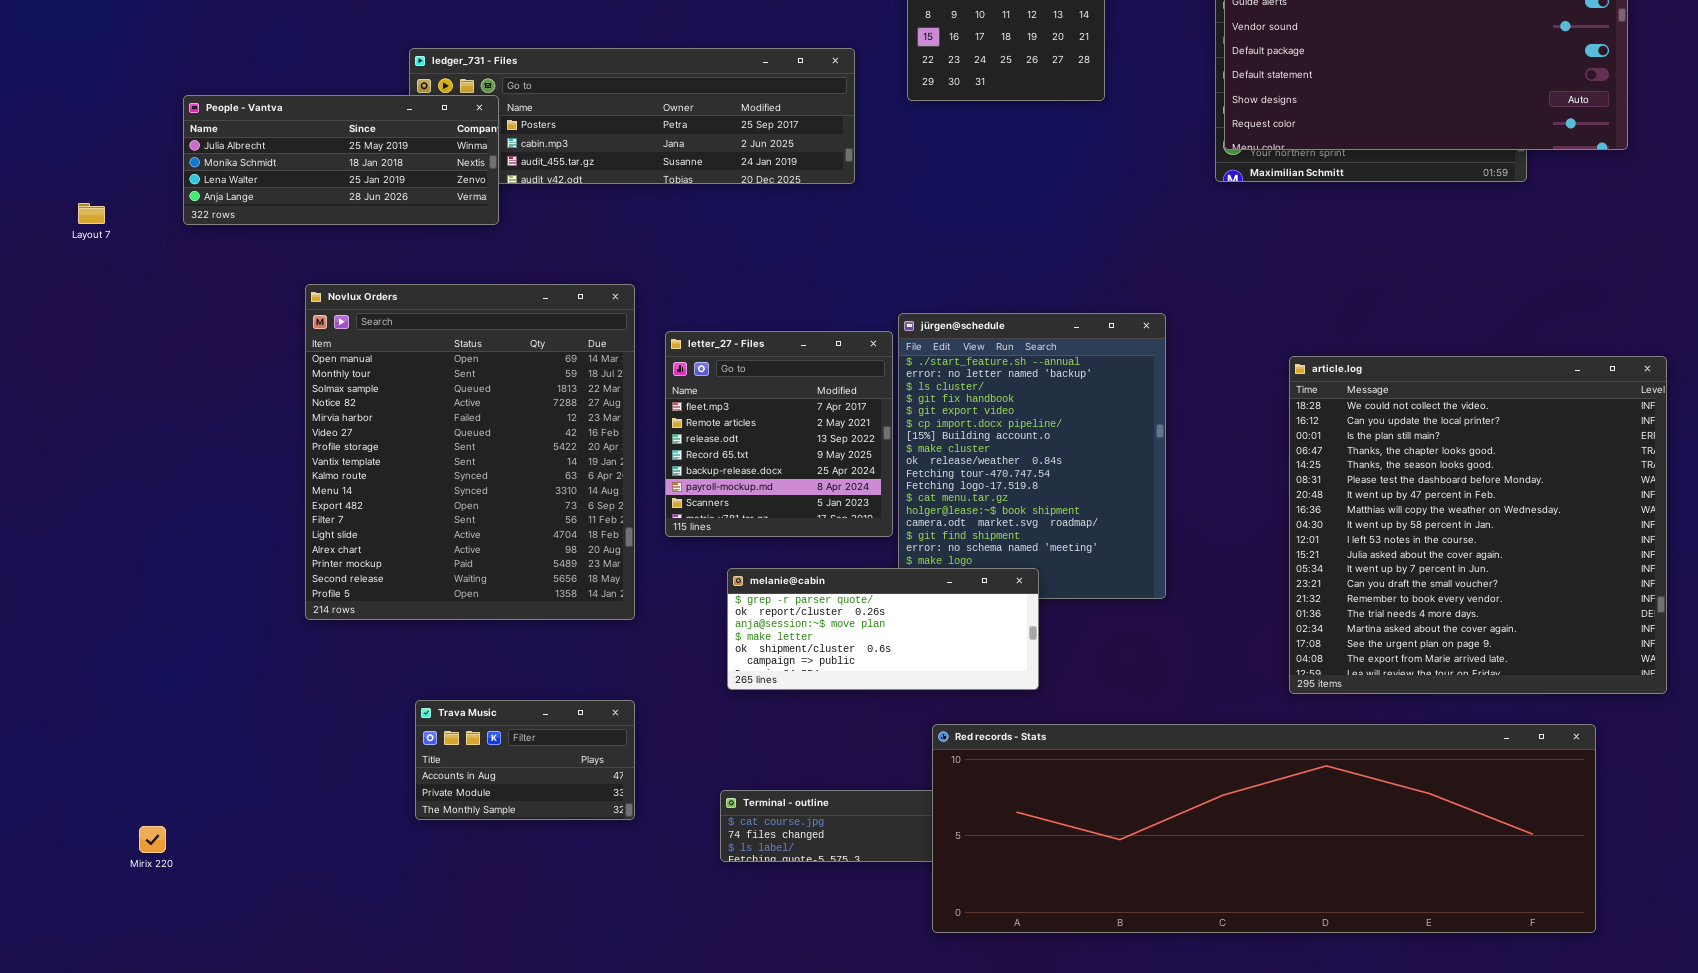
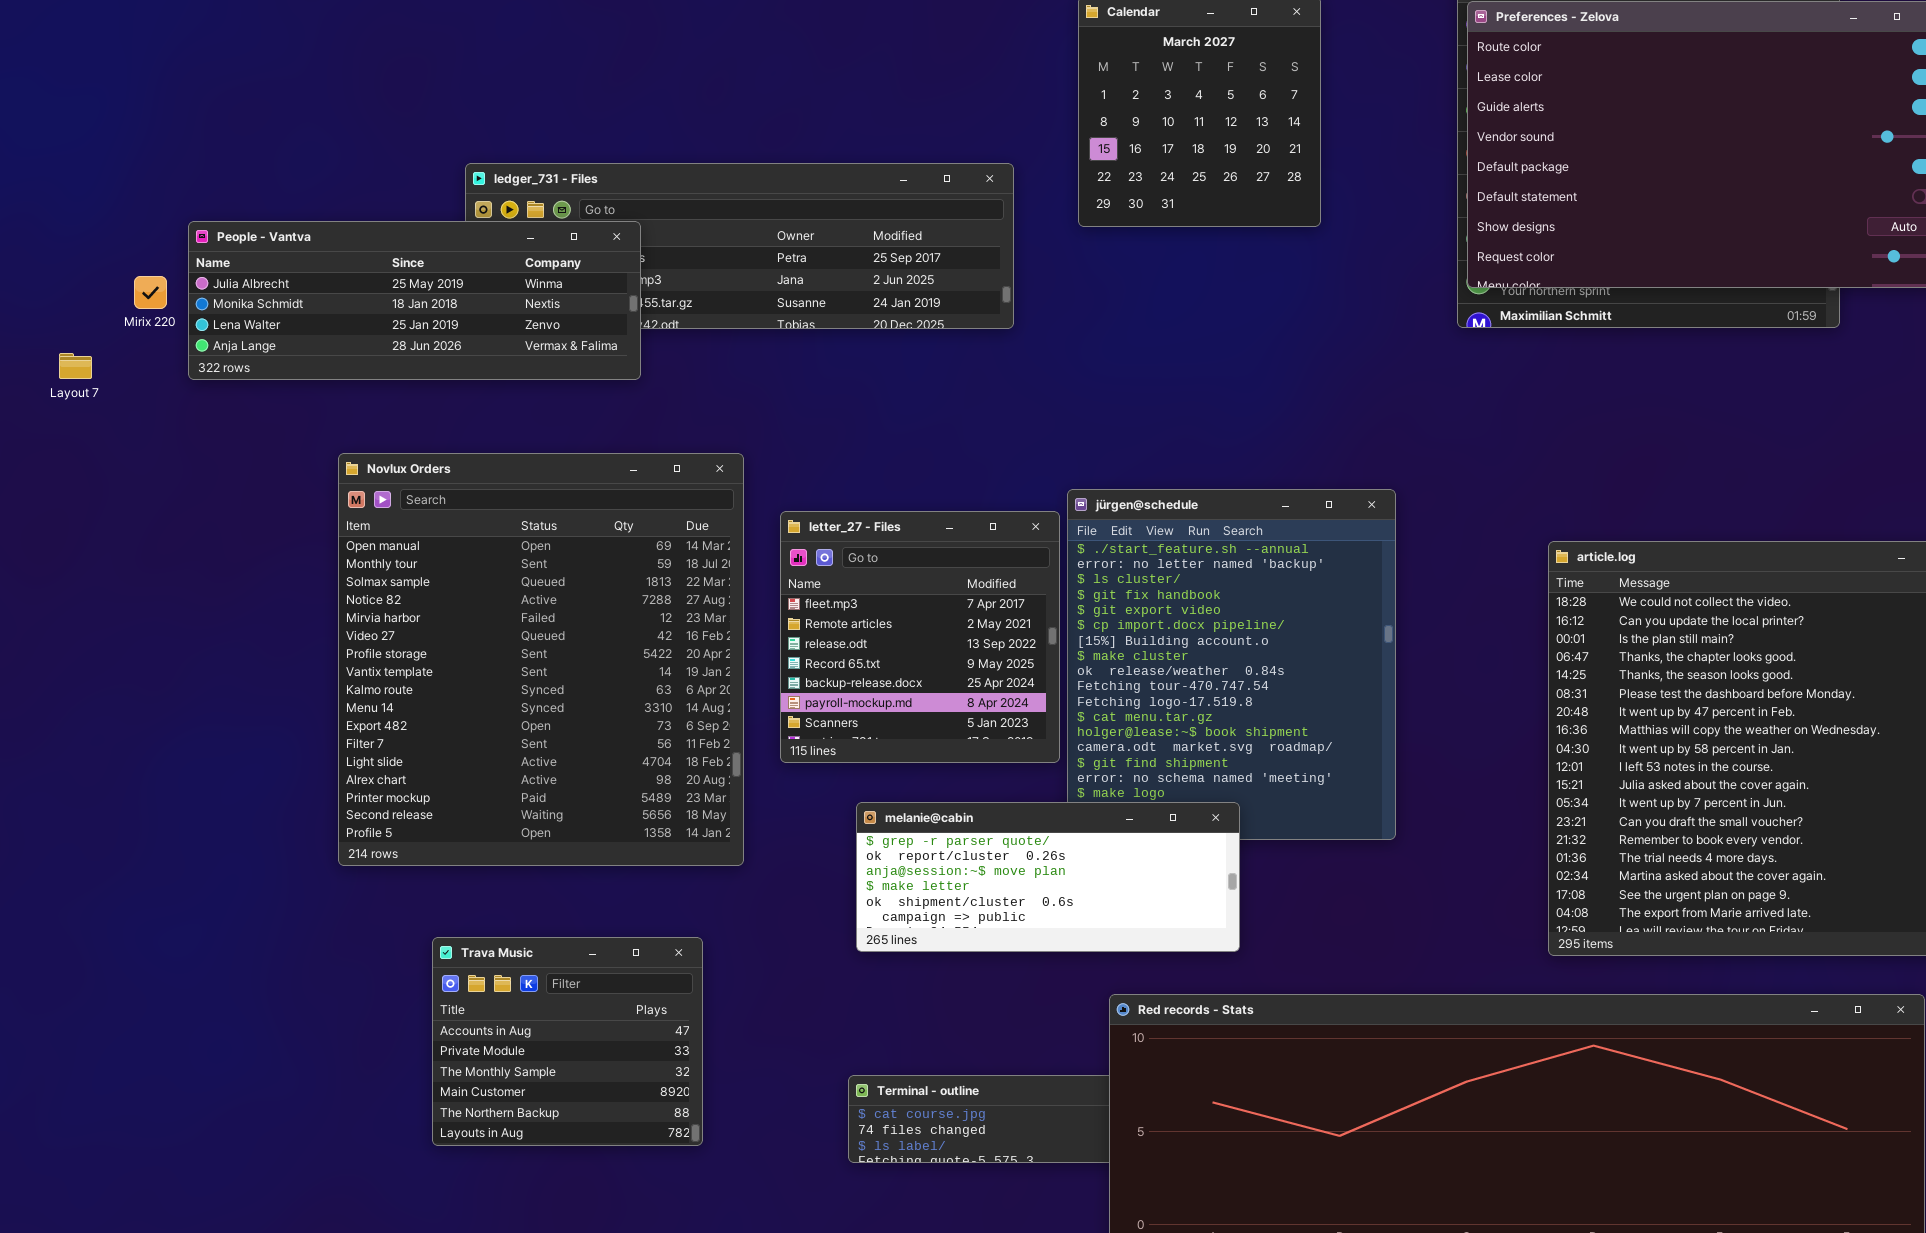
People - Vantva: [183,95,499,225] -> [188,221,641,380], resized
Trava Music: [415,700,635,820] -> [432,937,703,1146], moved, resized
Mirix 220: [139,826,166,853] -> [134,276,167,309], moved

